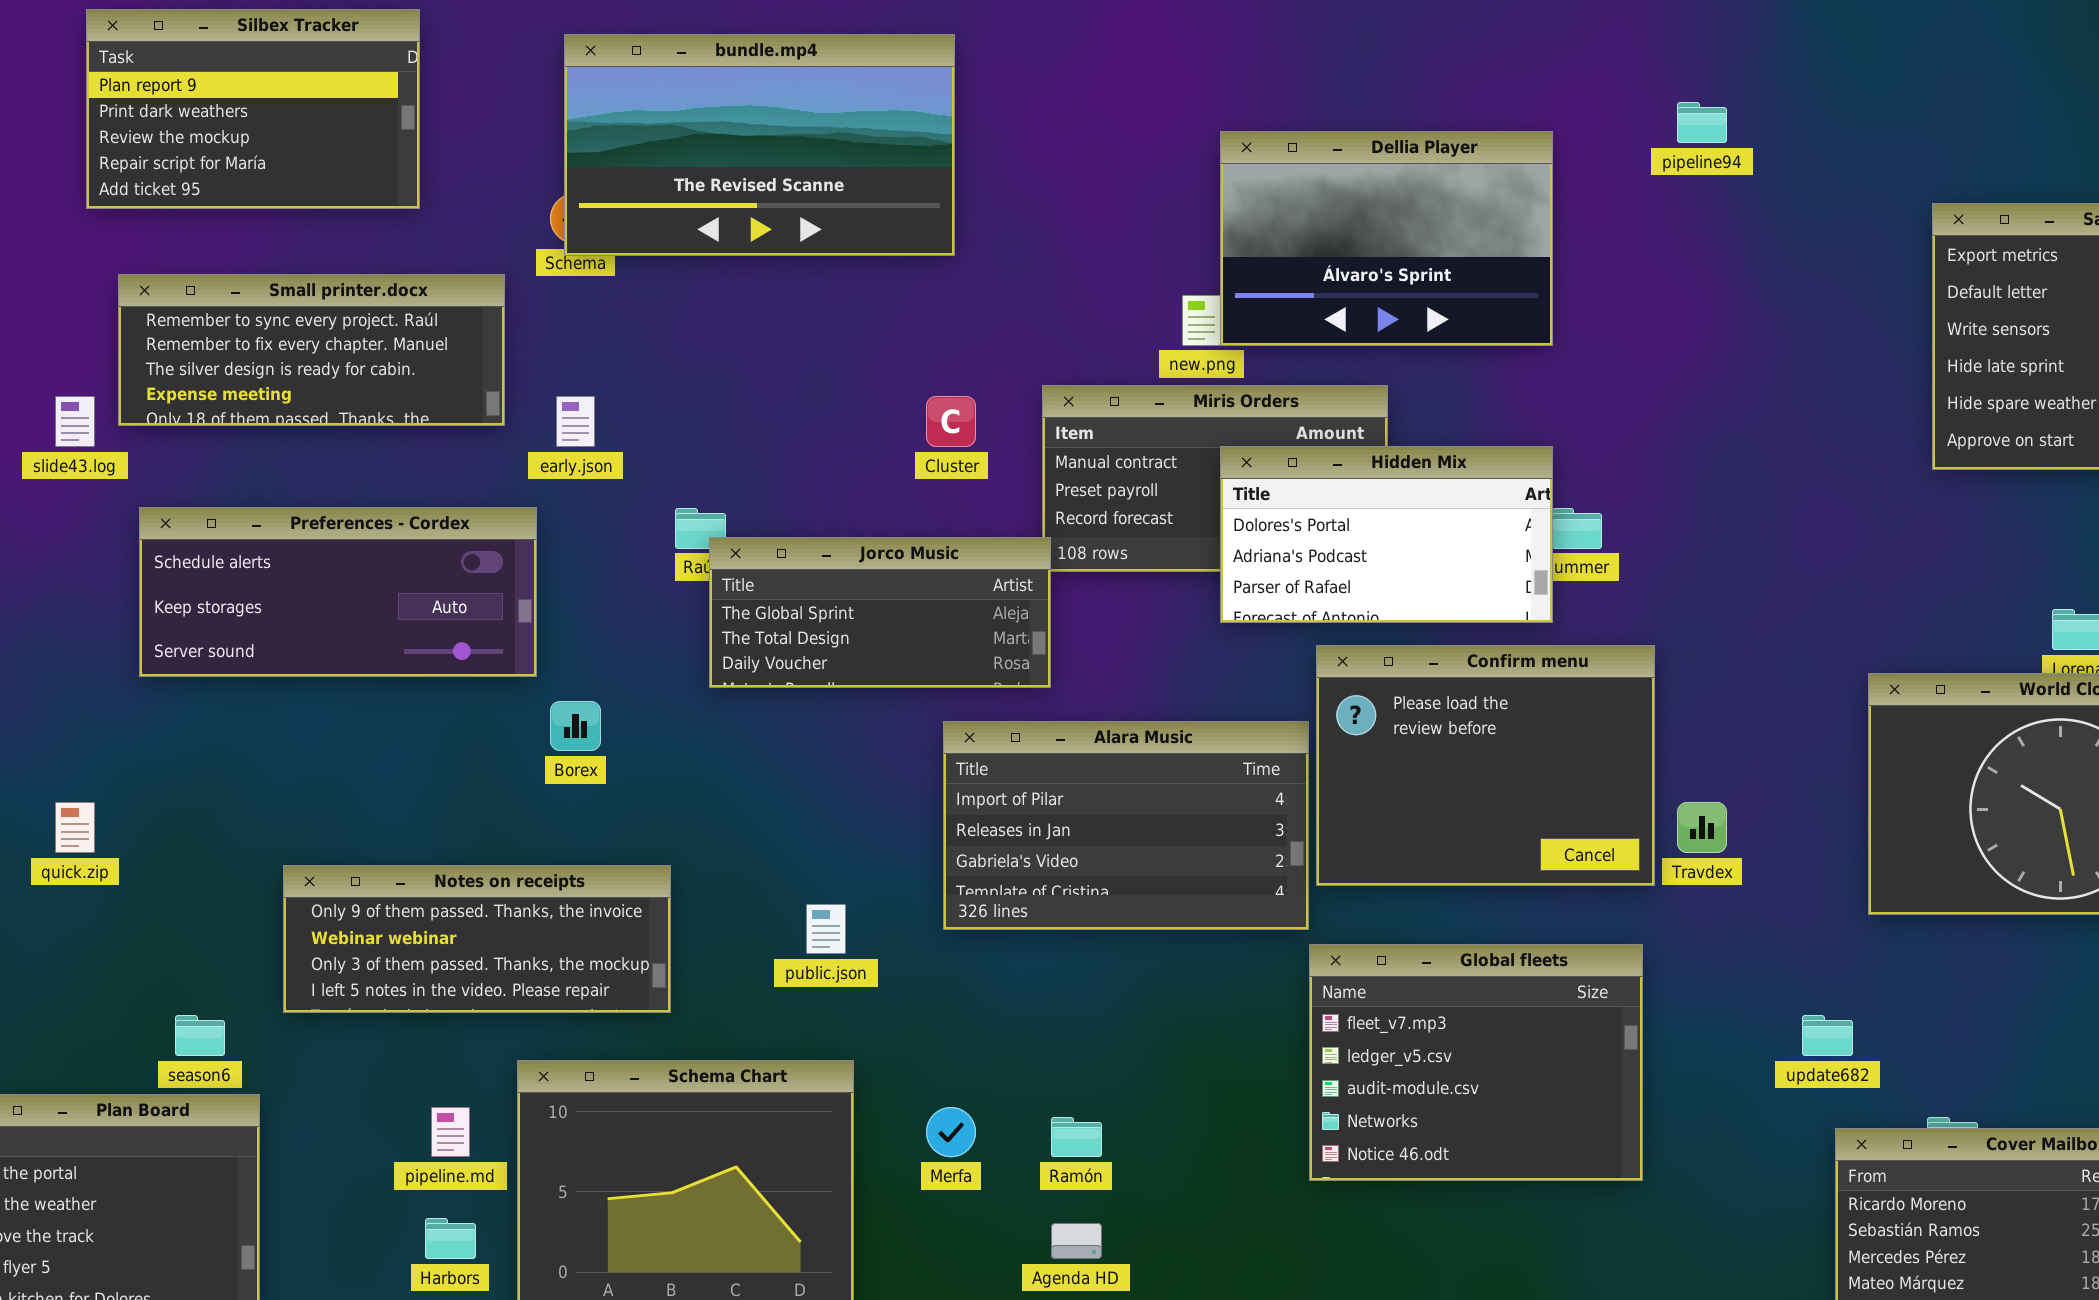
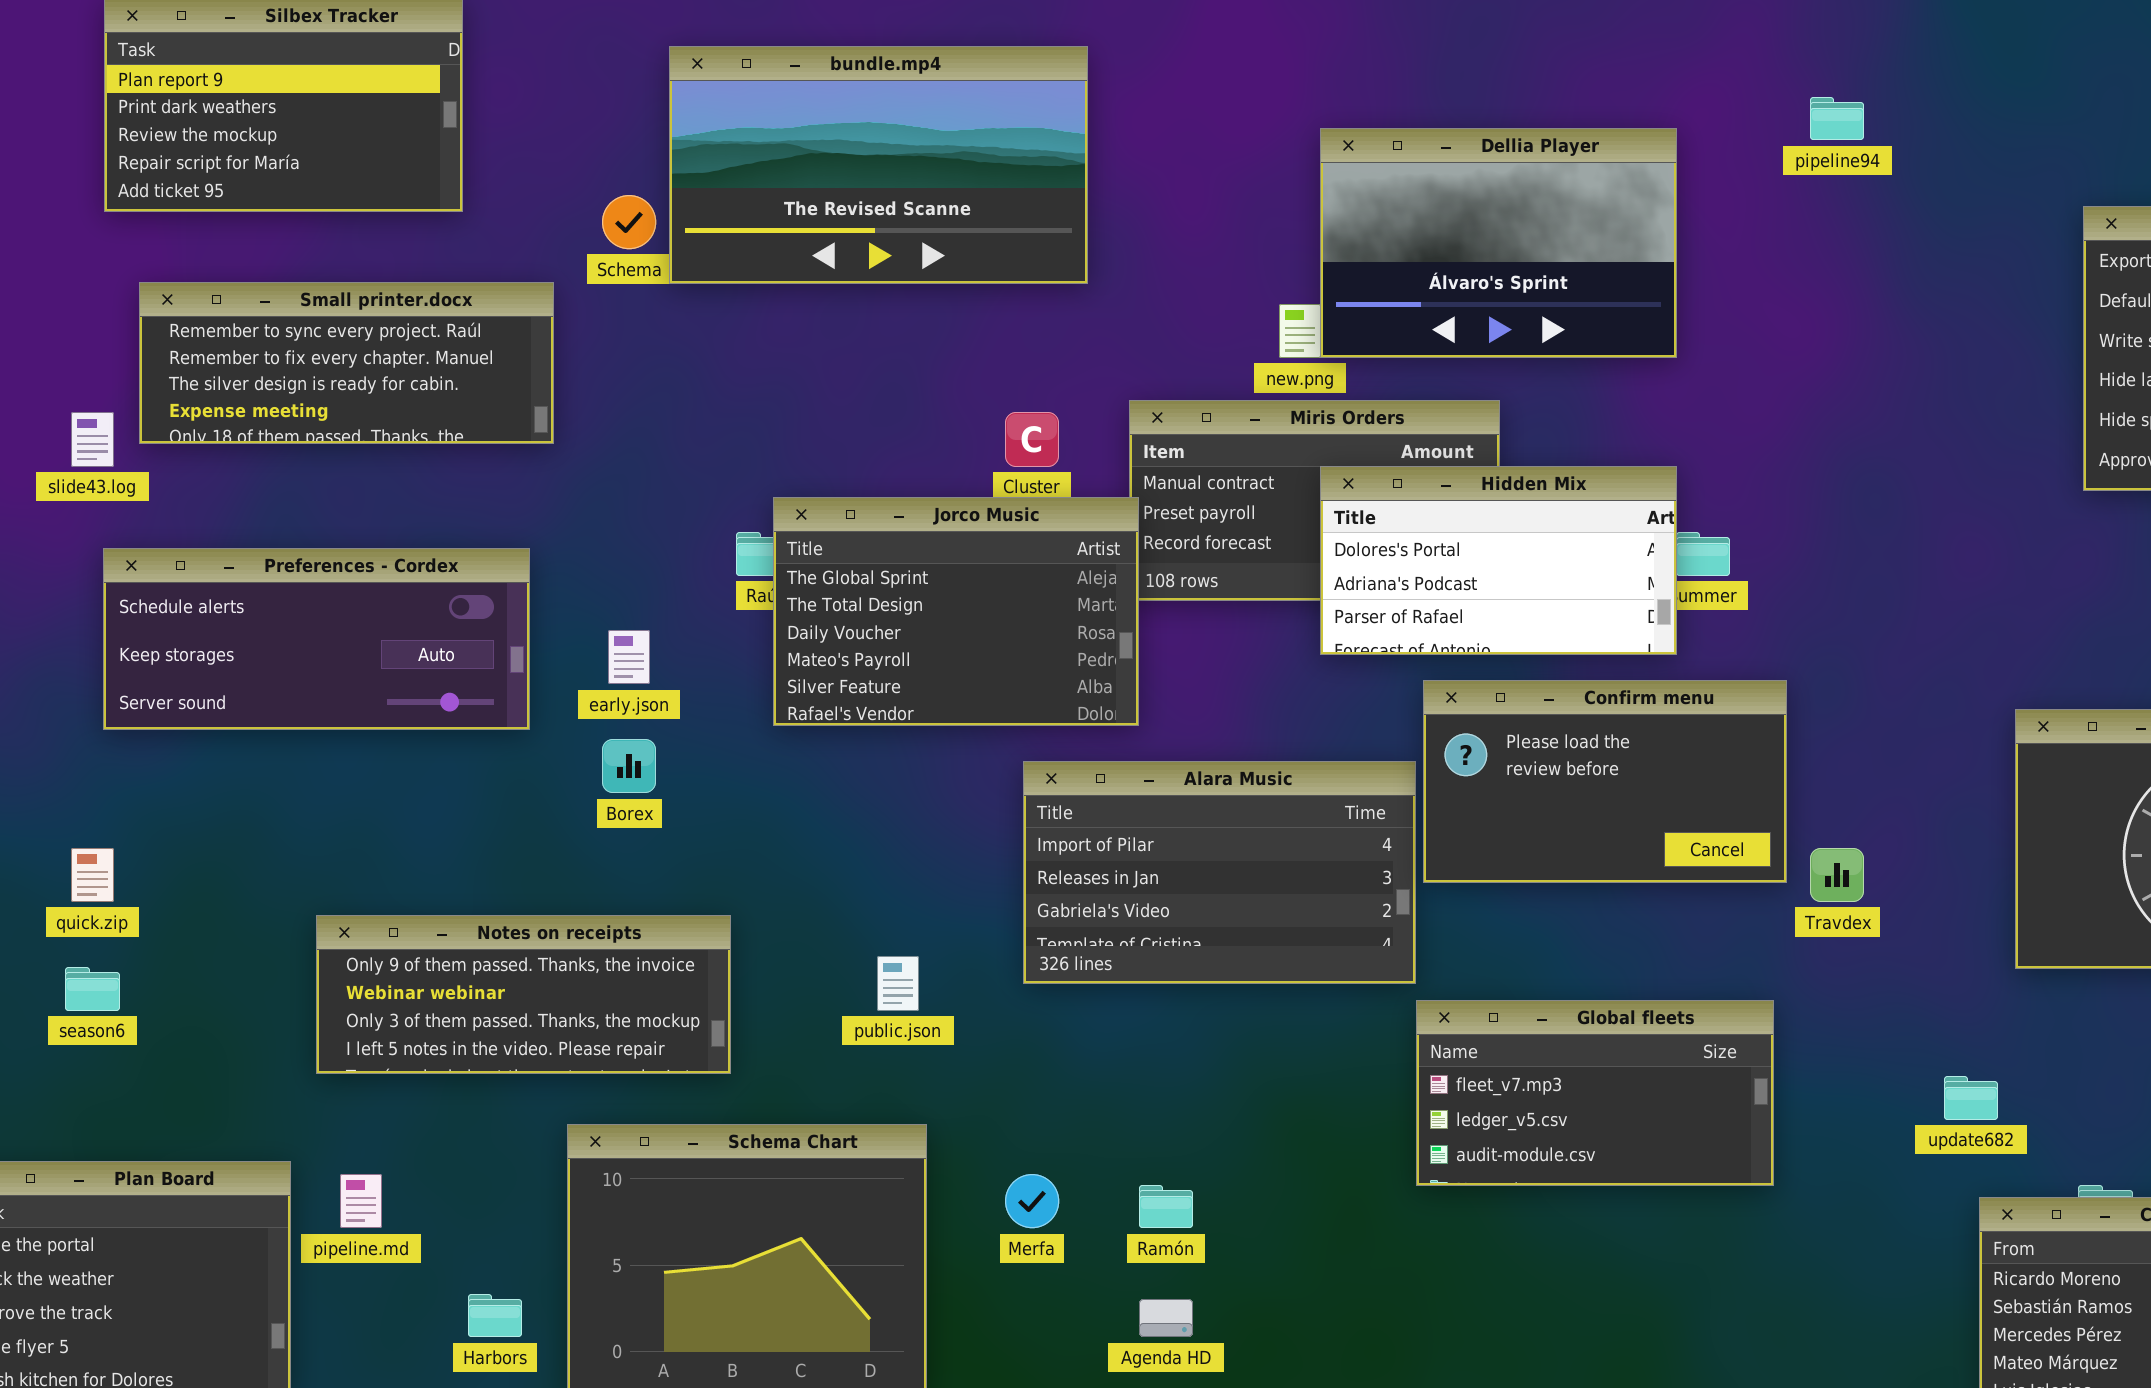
bundle.mp4: [564,34,955,256] -> [669,46,1088,284], moved
early.json: [556,396,595,447] -> [608,630,650,684], moved
Preferences - Cordex: [139,507,537,677] -> [103,548,530,730], moved
Jorco Music: [709,537,1051,688] -> [773,497,1139,726], resized
Confirm menu: [1316,645,1655,886] -> [1423,680,1787,883], resized
Global fleets: [1309,944,1643,1181] -> [1416,1000,1774,1186], resized
season6: [175,1015,225,1056] -> [65,967,120,1011], moved
pipeline.md: [431,1107,470,1157] -> [340,1174,382,1228], moved

